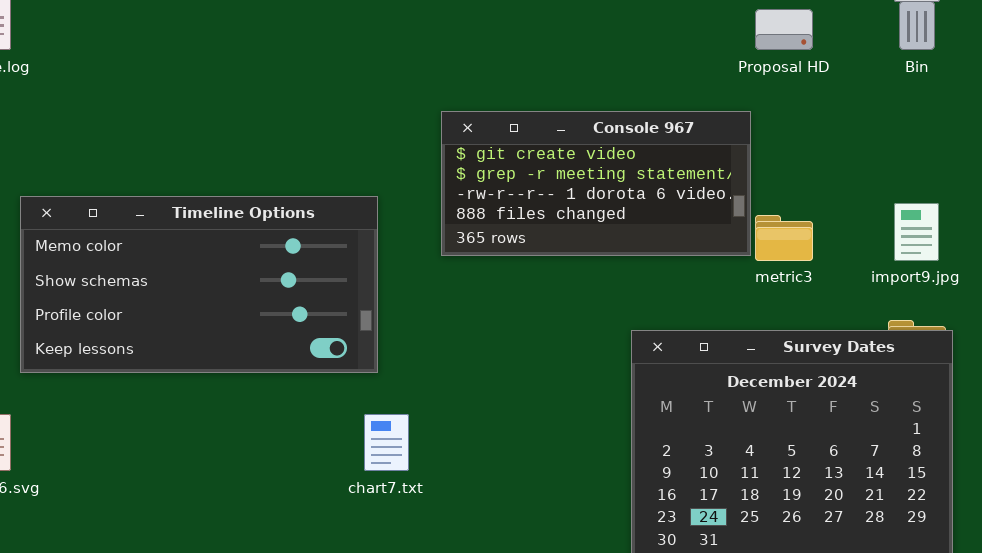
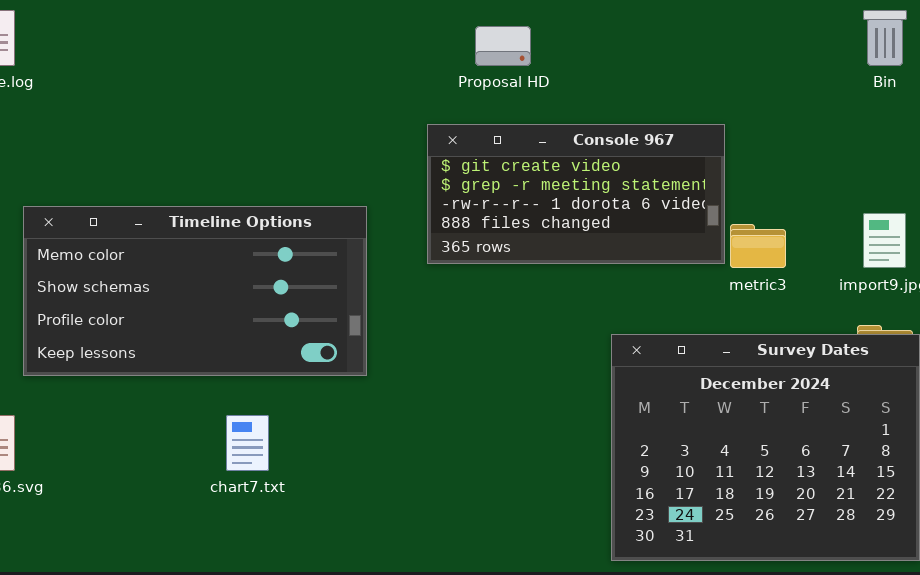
Proposal HD: [755,9,813,50] -> [475,26,531,66], moved
chart7.txt: [364,414,409,471] -> [226,415,269,471], moved

